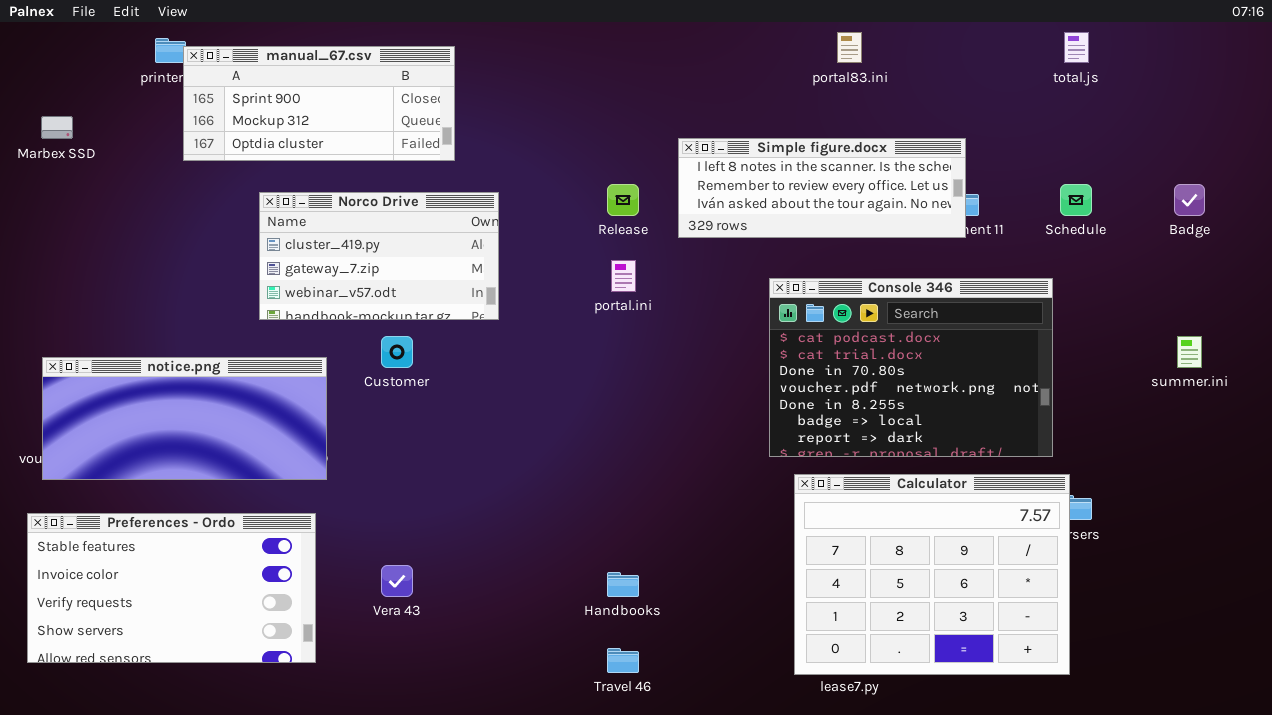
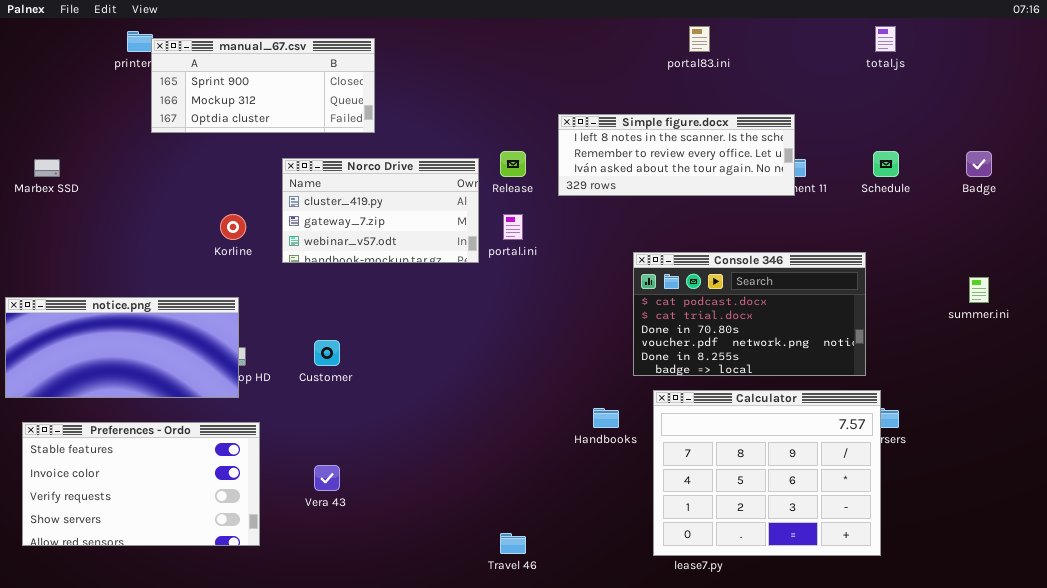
Marbex SSD: [41,116,73,139] -> [34,159,60,177], moved
Norco Drive: [259,192,499,320] -> [282,158,479,263], moved
Console 346: [769,278,1053,457] -> [633,252,866,376], resized
Customer: [381,336,413,368] -> [314,340,340,366], moved
notice.png: [42,357,327,480] -> [5,297,239,398], moved
Handbooks: [607,572,639,597] -> [593,408,619,428], moved

